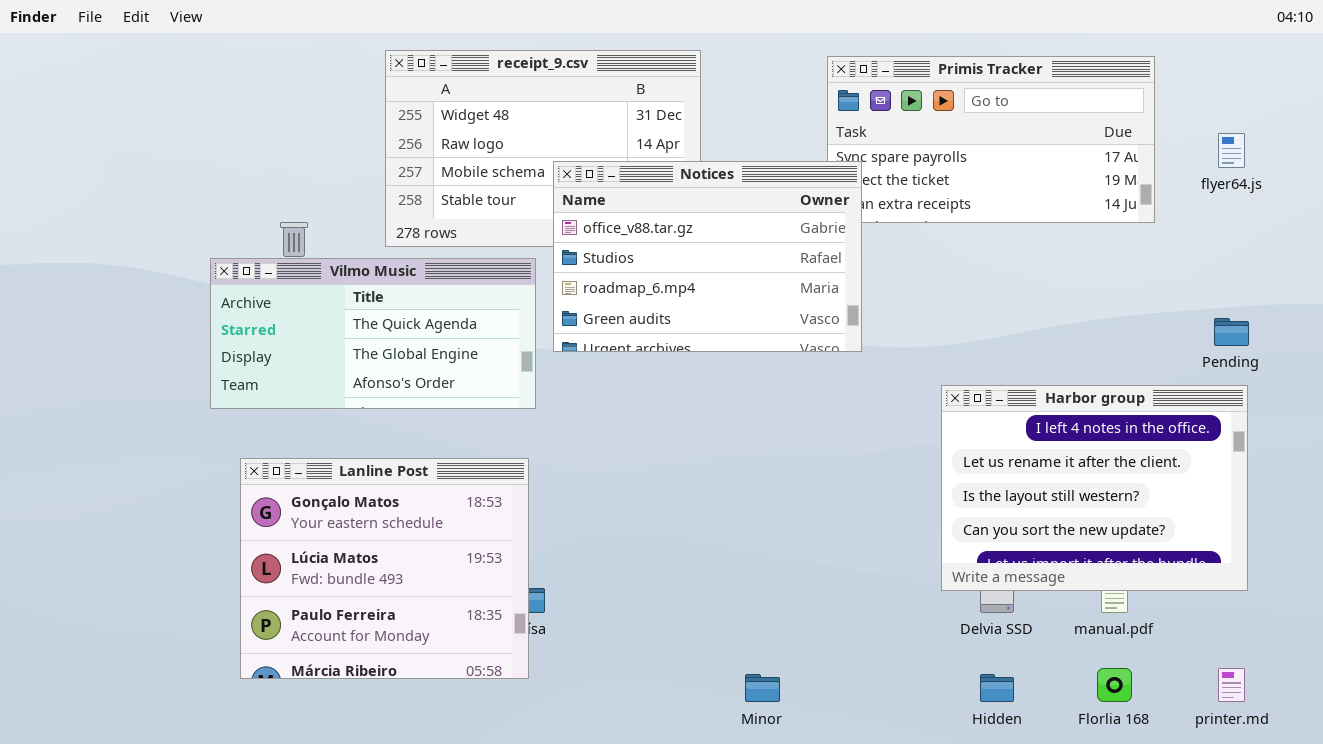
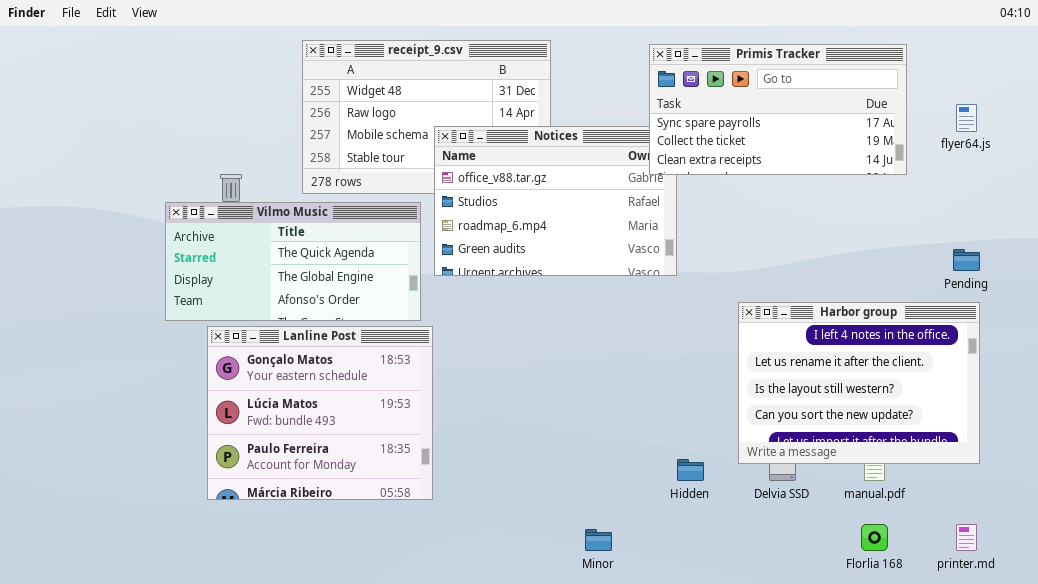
Primis Tracker: [827,56,1155,223] -> [649,44,907,175], raised
Lanline Post: [240,458,529,679] -> [207,326,433,500], moved
Hidden: [980,674,1014,702] -> [677,459,704,481], moved

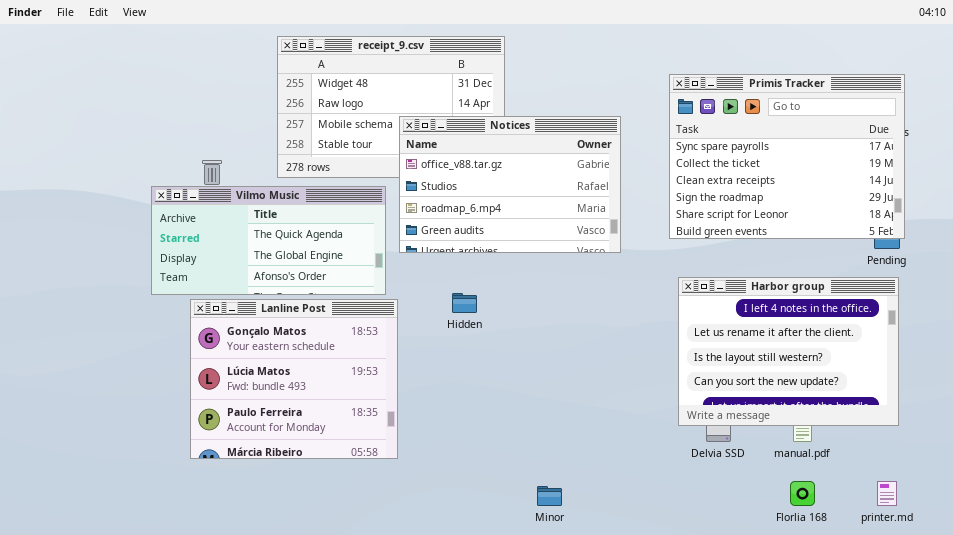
Primis Tracker: [649,44,907,175] -> [669,74,905,239], moved, resized
Hidden: [677,459,704,481] -> [452,293,477,313], moved

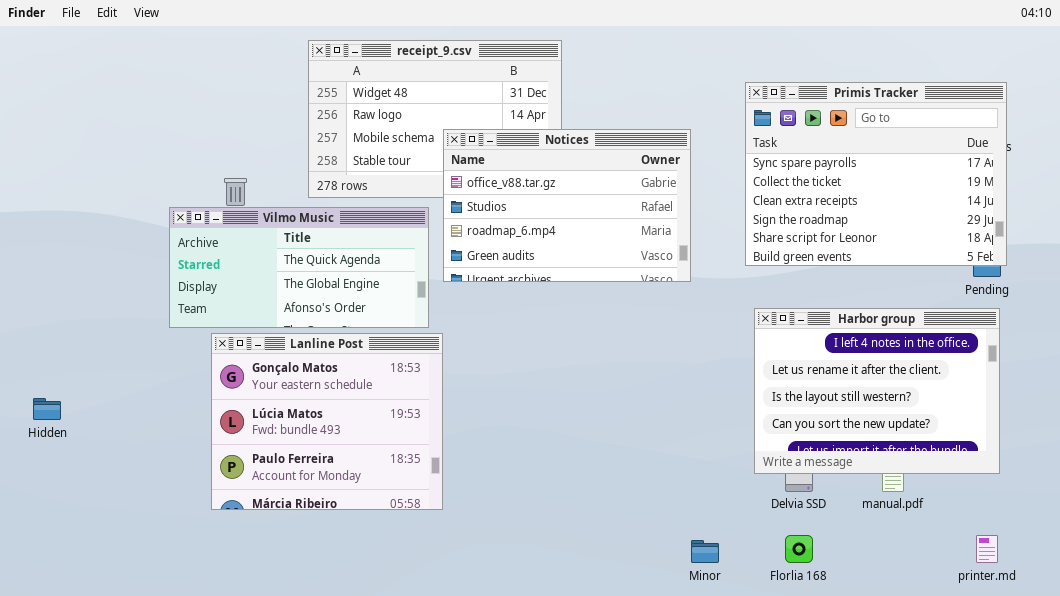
Hidden: [452,293,477,313] -> [33,398,61,420], moved
Florlia 168: [790,481,815,506] -> [785,535,813,563], moved
Minor: [537,486,562,506] -> [691,540,719,563], moved

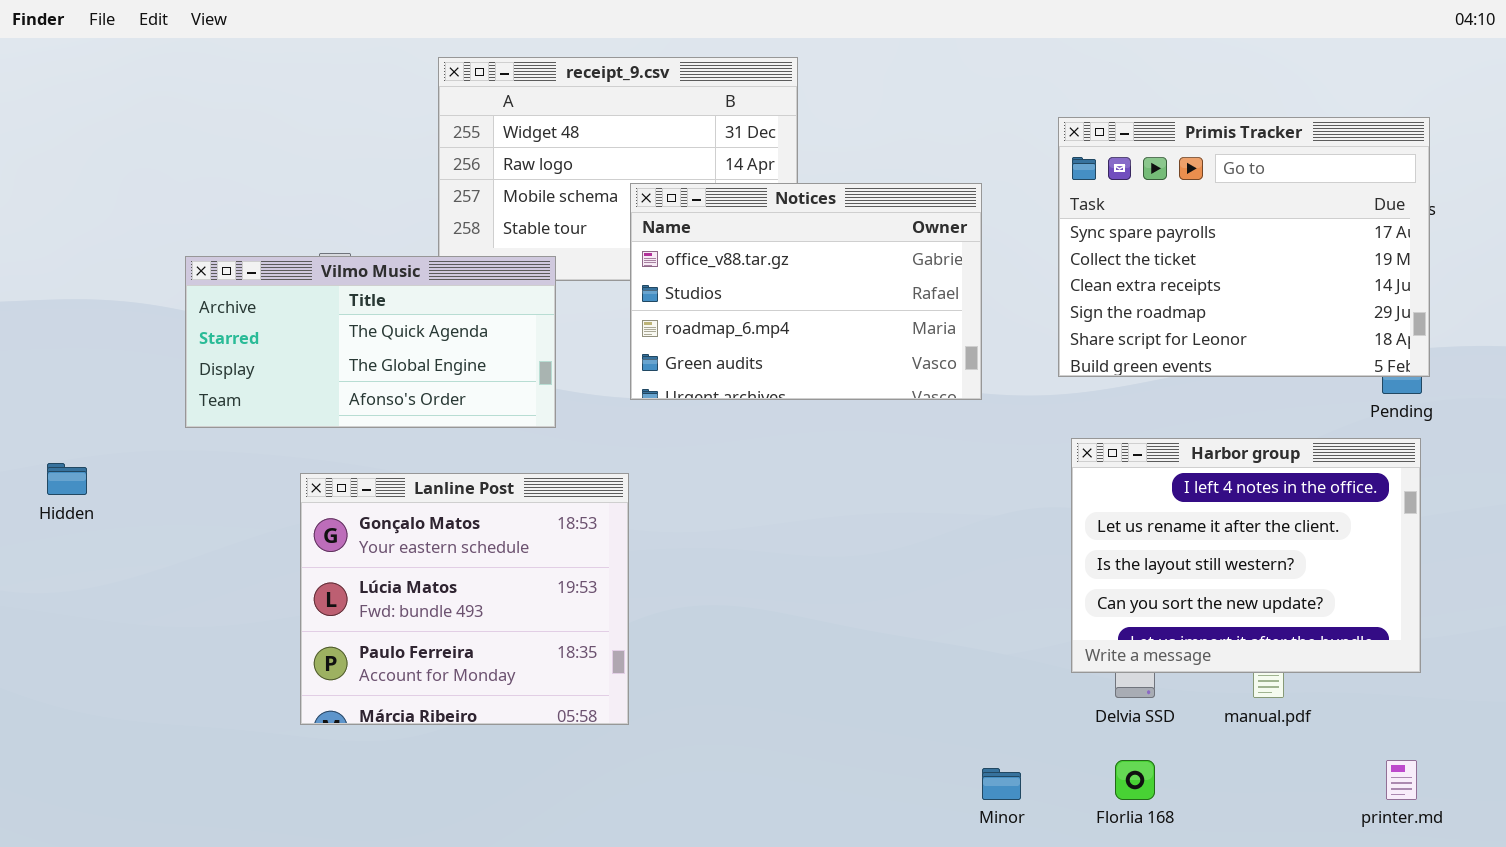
Vilmo Music: [169,207,429,328] -> [185,256,556,428], moved
Hidden: [33,398,61,420] -> [47,463,87,495], moved

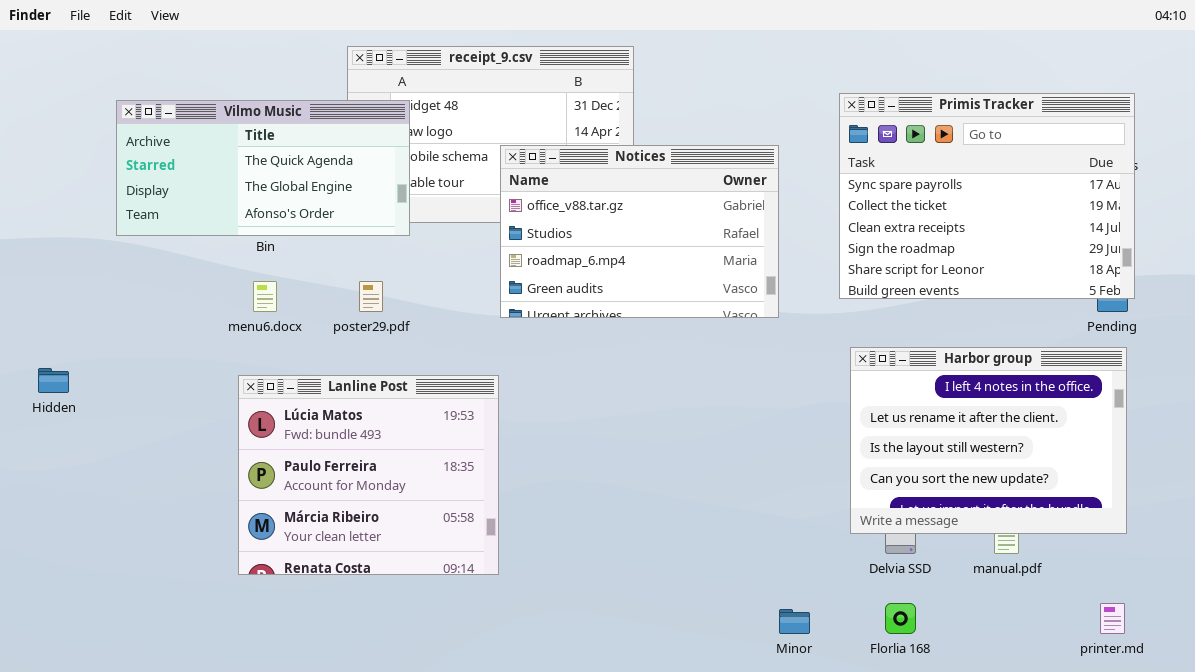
Vilmo Music: [185,256,556,428] -> [116,100,410,236], moved
Lanline Post: [300,473,629,725] -> [238,375,499,575], scrolled down 1 row

